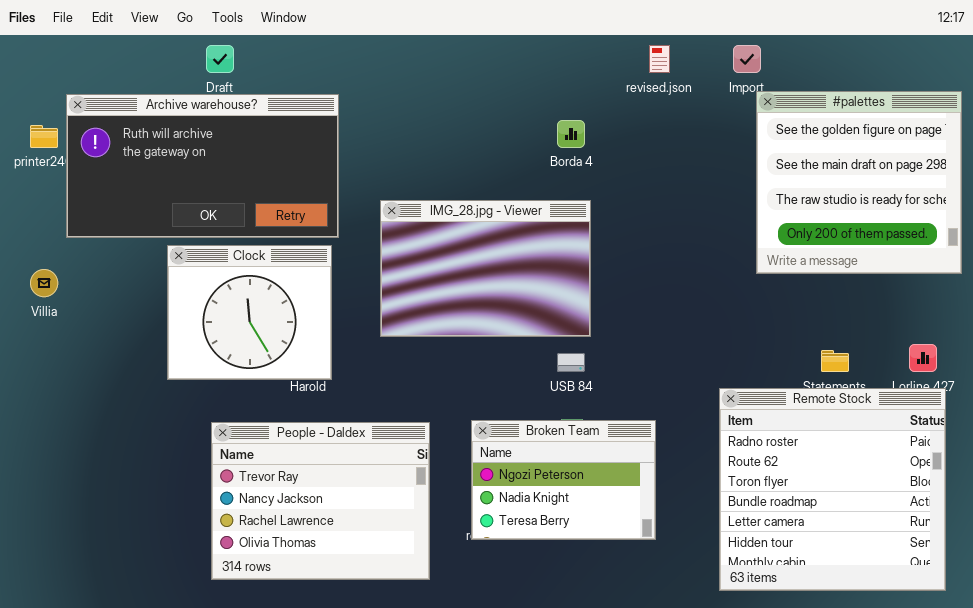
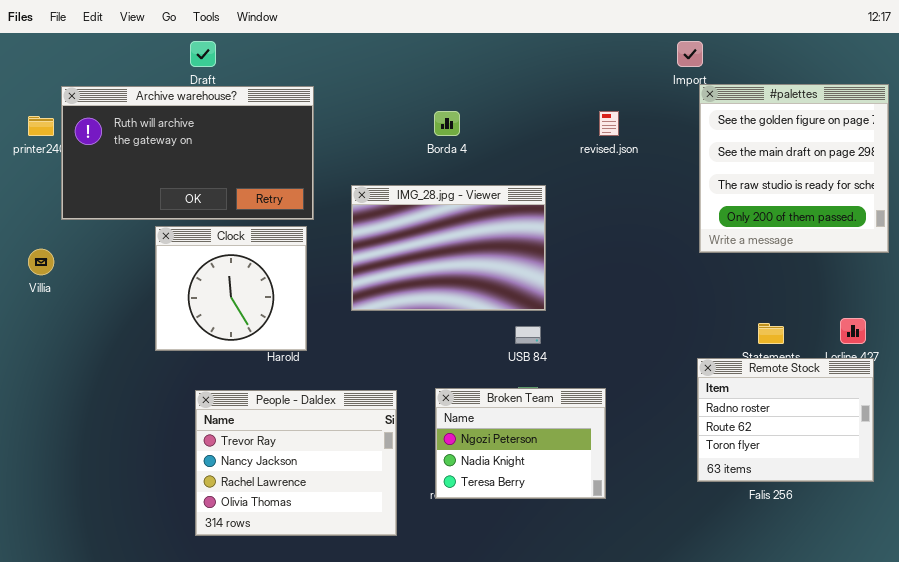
revised.json: [649,45,670,73] -> [599,111,619,136], moved
Borda 4: [557,120,585,148] -> [434,111,460,136], moved
Remote Stock: [719,388,946,591] -> [697,358,874,482], resized

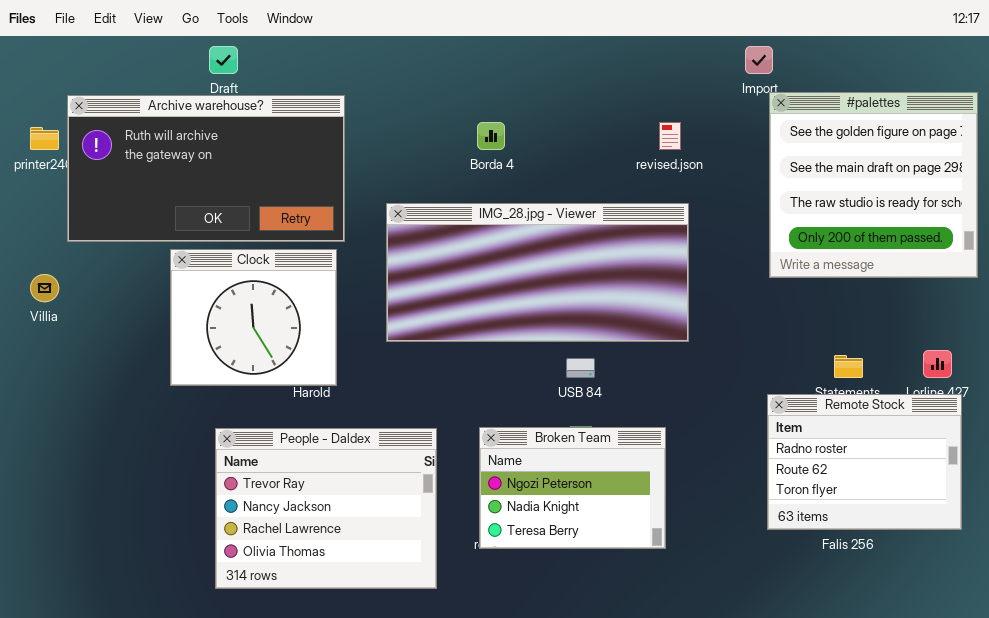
IMG_28.jpg - Viewer: [351,185,546,311] -> [386,203,689,342], resized

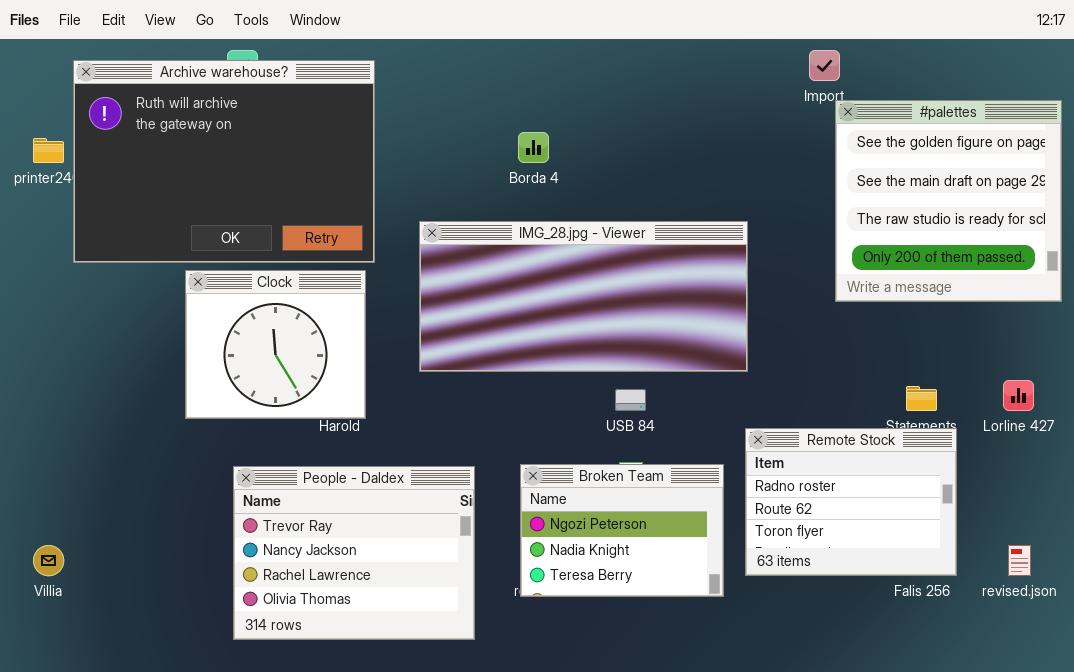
Archive warehouse?: [67,95,345,242] -> [73,60,375,263], resized
revised.json: [659,122,681,150] -> [1008,545,1031,576], moved
Villia: [30,274,59,302] -> [33,545,64,576], moved
Remote Stock: [767,394,962,530] -> [745,428,957,576], moved

